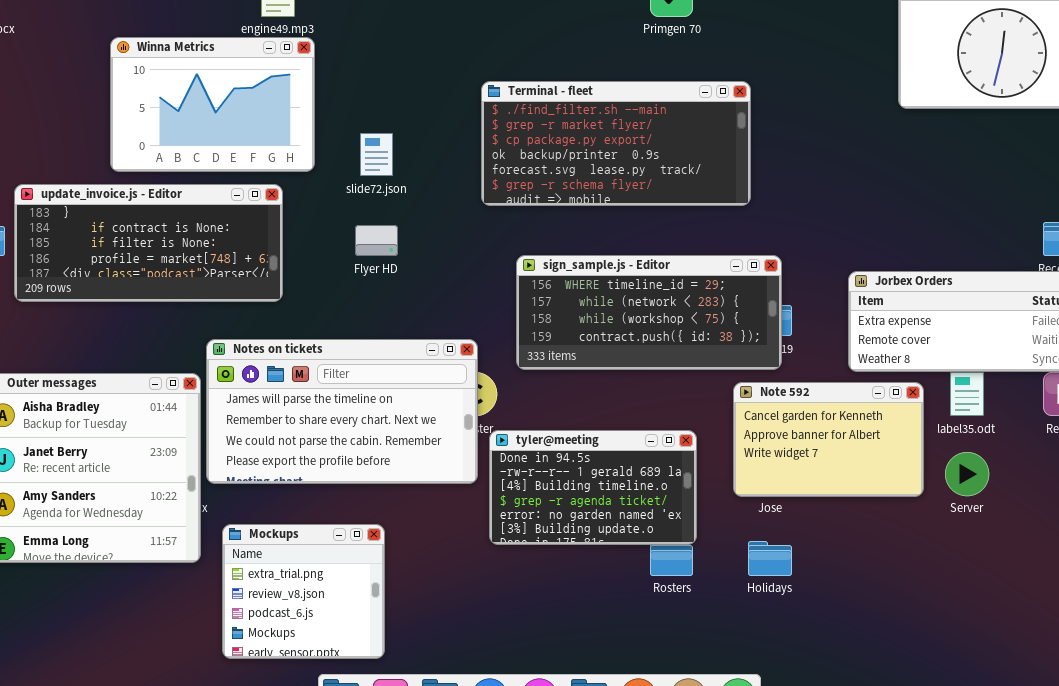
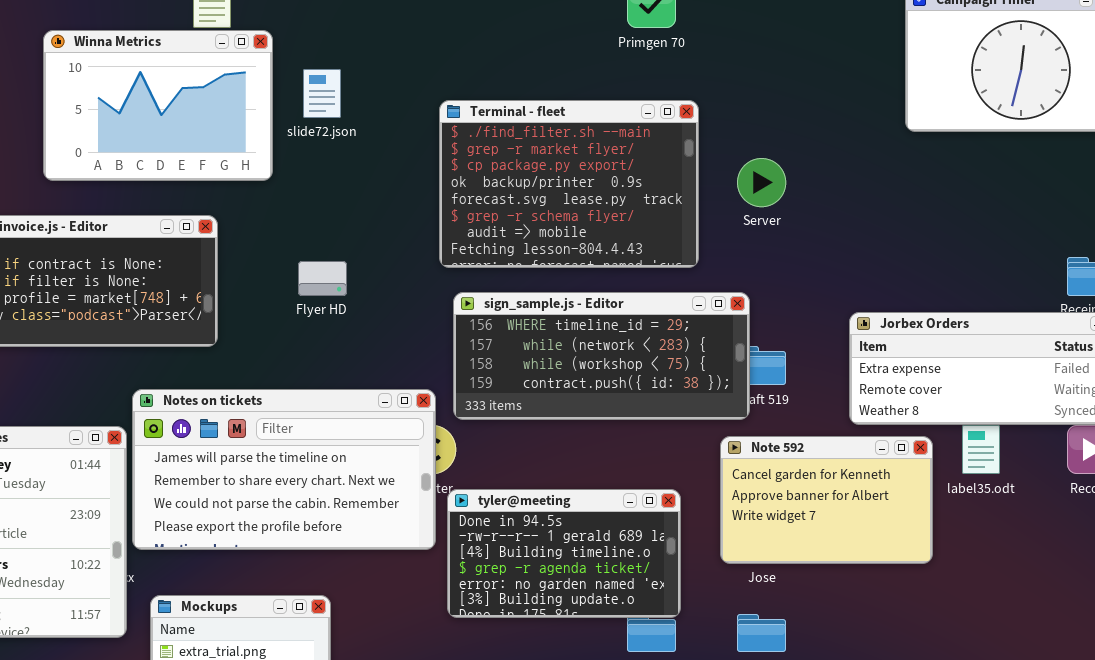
Winna Metrics: [110,37,315,172] -> [43,30,273,181], moved
Terminal - fleet: [481,81,751,206] -> [439,100,699,268], resized
slide72.json: [360,133,393,176] -> [303,69,341,118], moved
sign_sample.js - Editor: [516,255,782,370] -> [453,292,750,420], moved
Server: [945,452,989,496] -> [737,158,786,207], moved

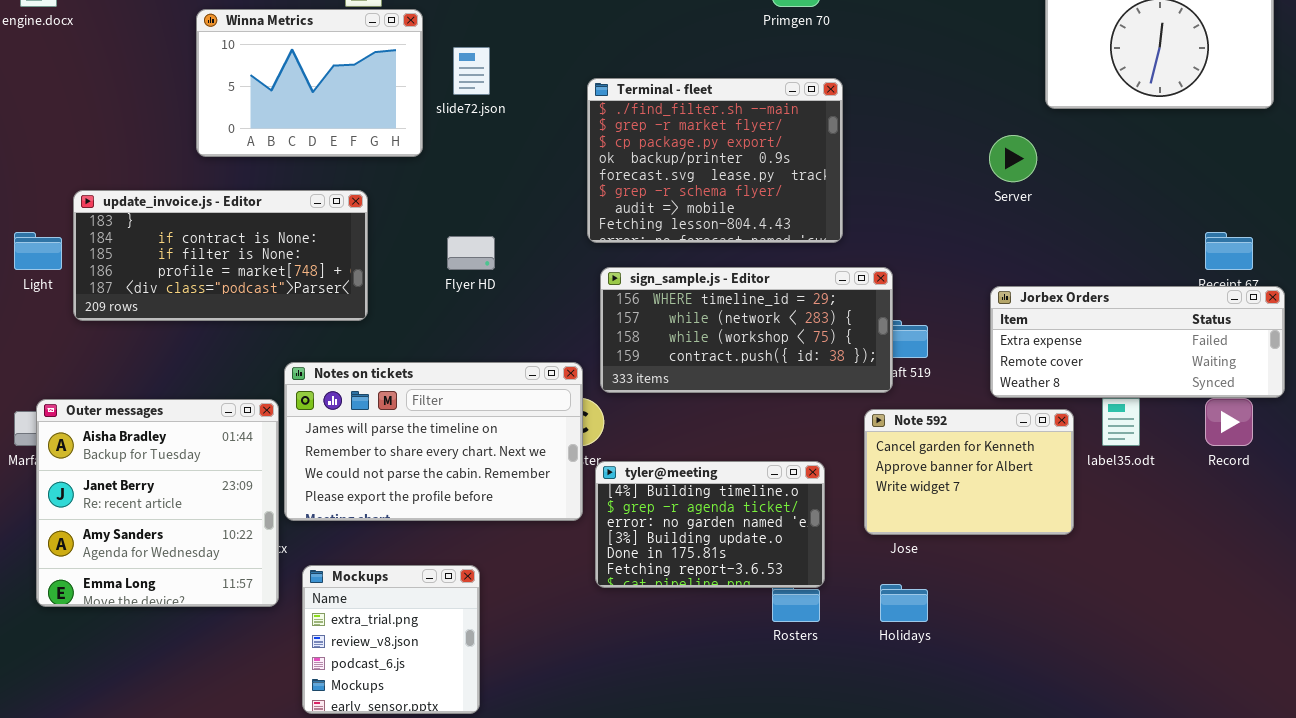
Server: [737,158,786,207] -> [989,135,1037,182], moved
tyler@meeting: [447,489,681,618] -> [595,461,825,588], scrolled down 2 rows

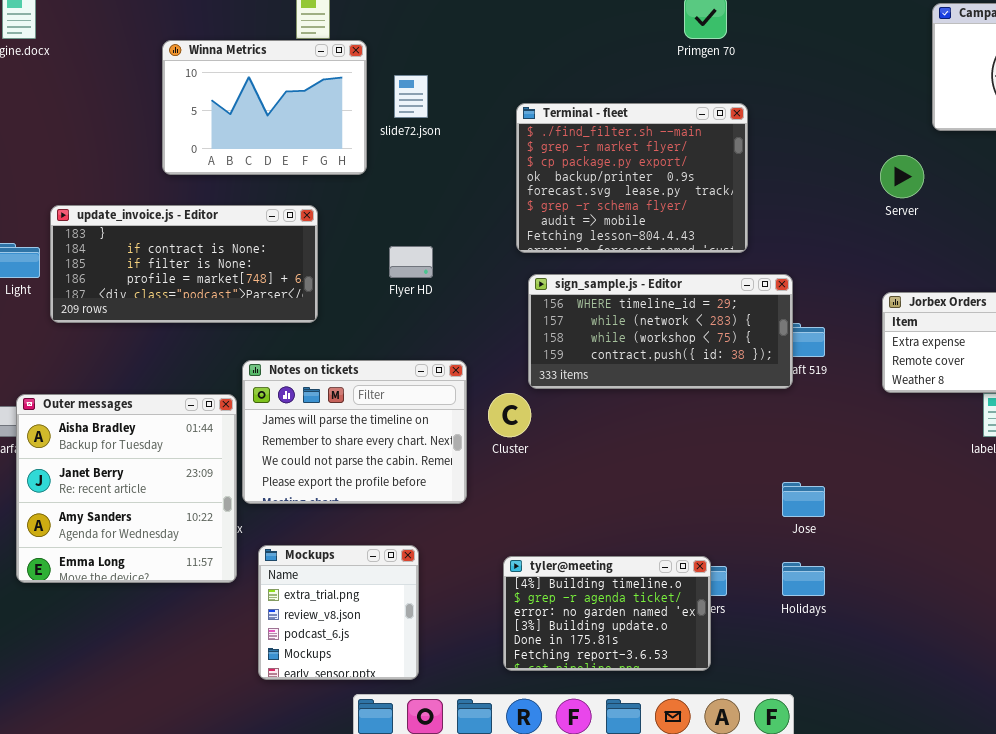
Notes on tickets: [284,362,583,521] -> [242,360,467,504], resized
Note 592: [864,409,1074,535] -> none, closed
tyler@meeting: [595,461,825,588] -> [503,556,711,671], moved

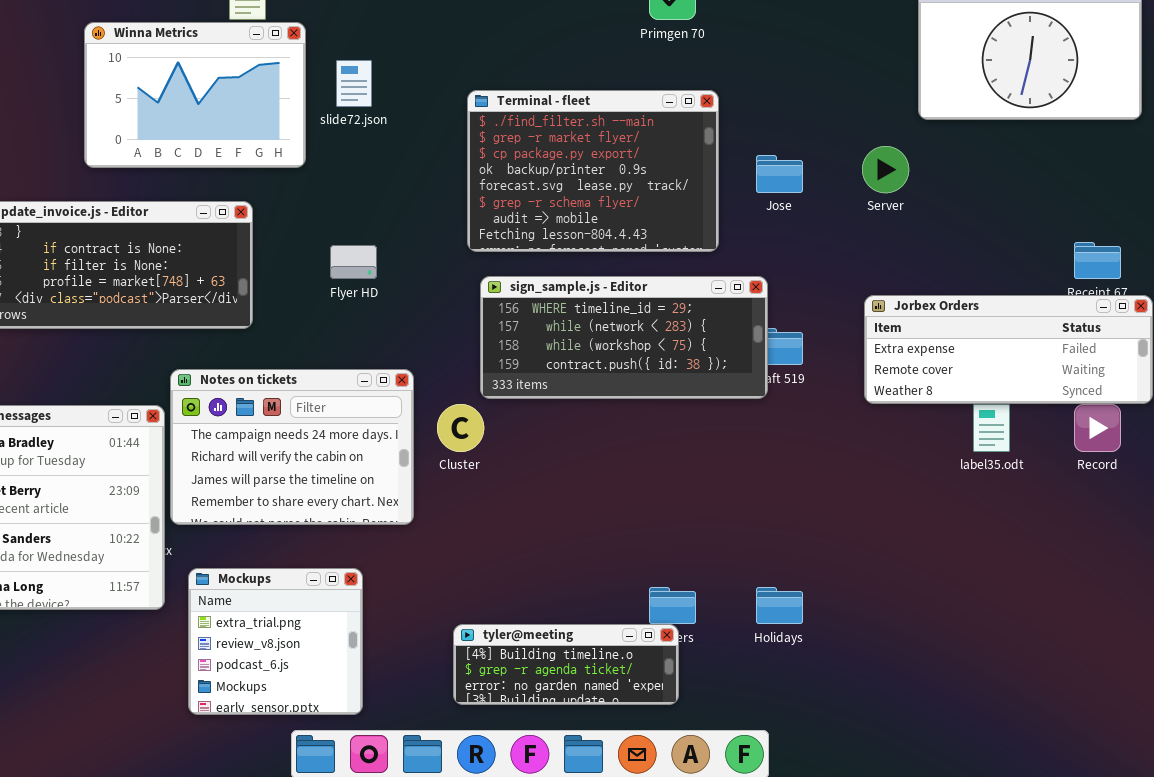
Notes on tickets: [242,360,467,504] -> [170,369,414,525], scrolled up 2 rows
Jose: [782,482,825,517] -> [756,155,803,193], moved
tyler@meeting: [503,556,711,671] -> [453,624,679,705], resized

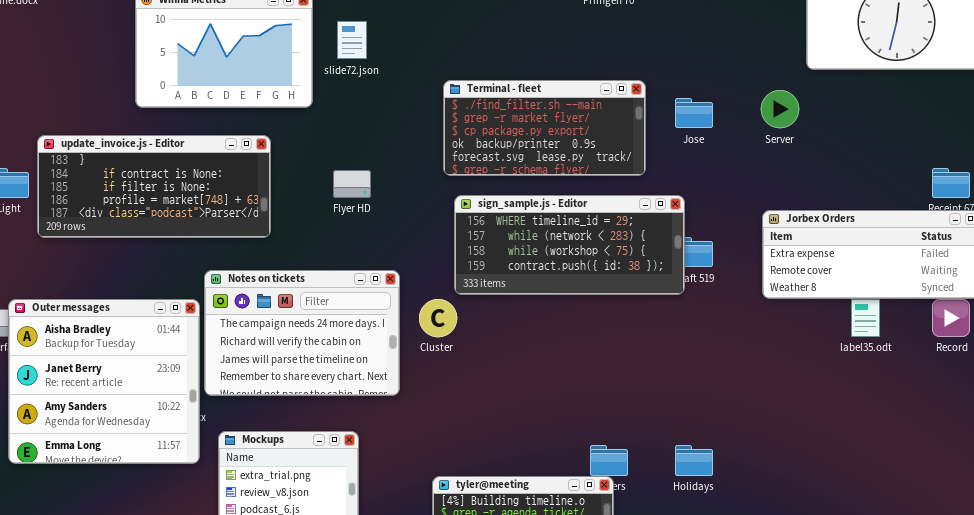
Terminal - fleet: [467,90,719,252] -> [443,80,646,176], resized

